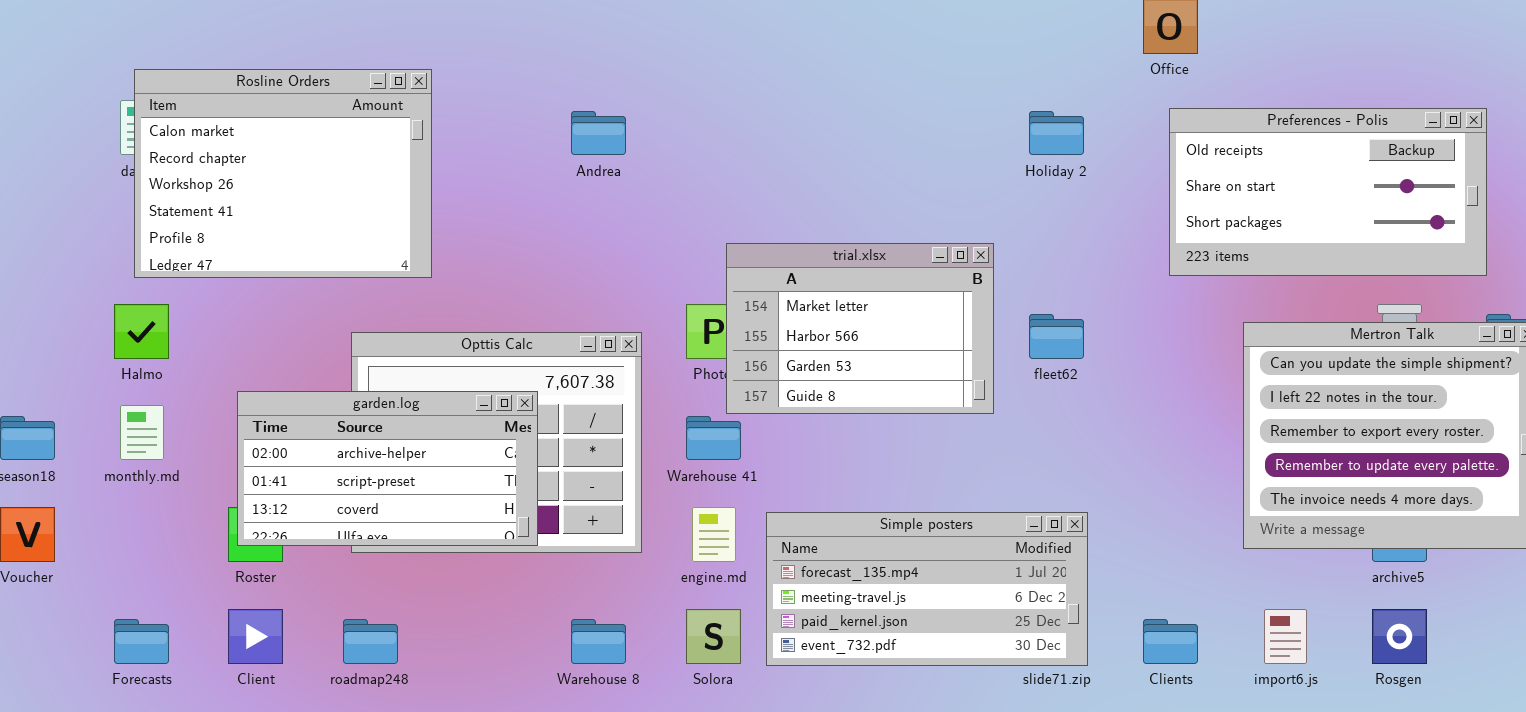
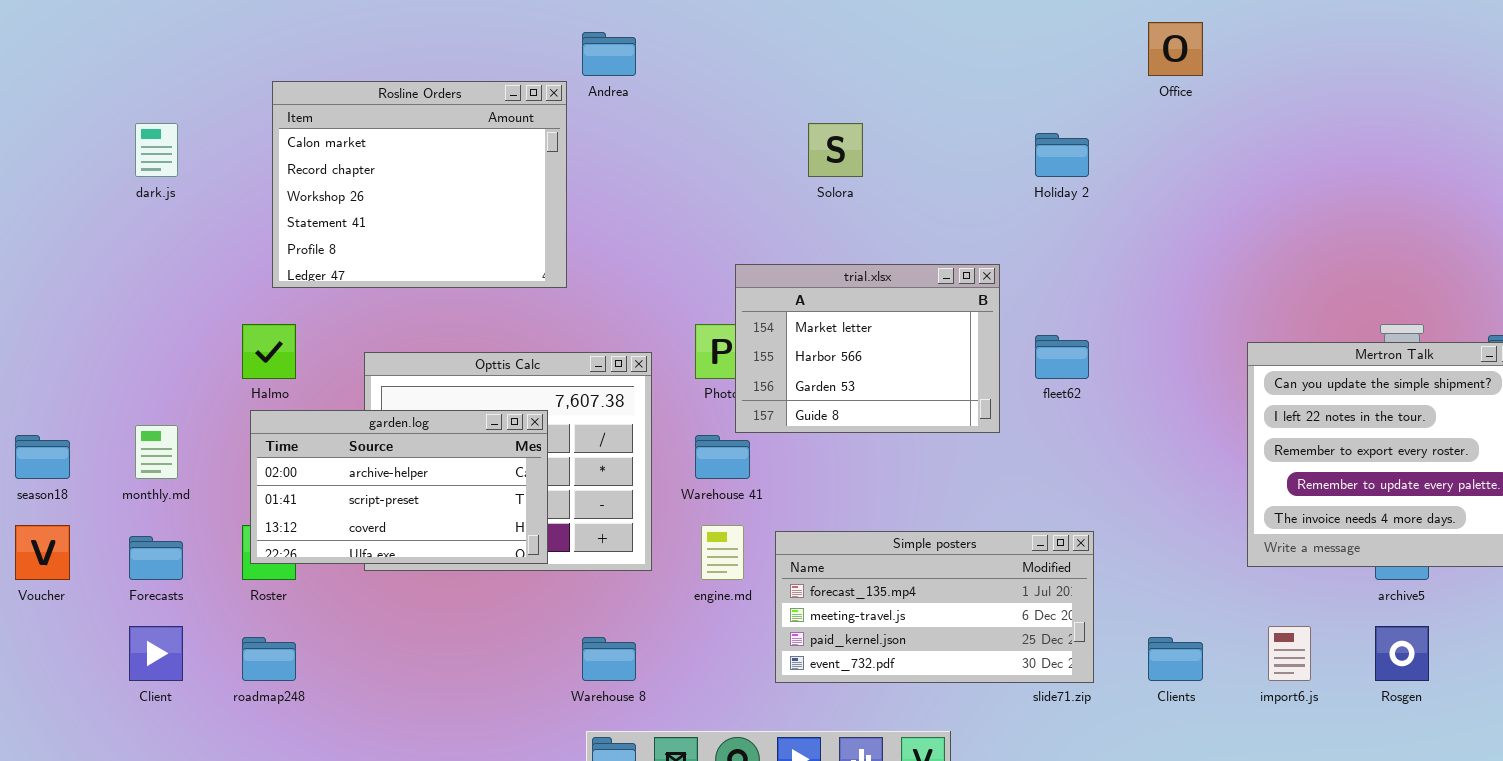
Rosline Orders: [134,69,432,278] -> [272,81,567,288], moved
Preferences - Polis: [1169,108,1487,276] -> none, closed
Andrea: [571,111,626,155] -> [582,32,636,76], moved
Halmo: [114,304,169,359] -> [242,324,296,379], moved
Client: [228,609,283,664] -> [129,626,183,681], moved
Solora: [686,609,741,664] -> [808,123,863,177], moved
Forecasts: [114,619,169,664] -> [129,536,183,580], moved
roadmap248: [343,619,398,664] -> [242,637,296,681], moved

